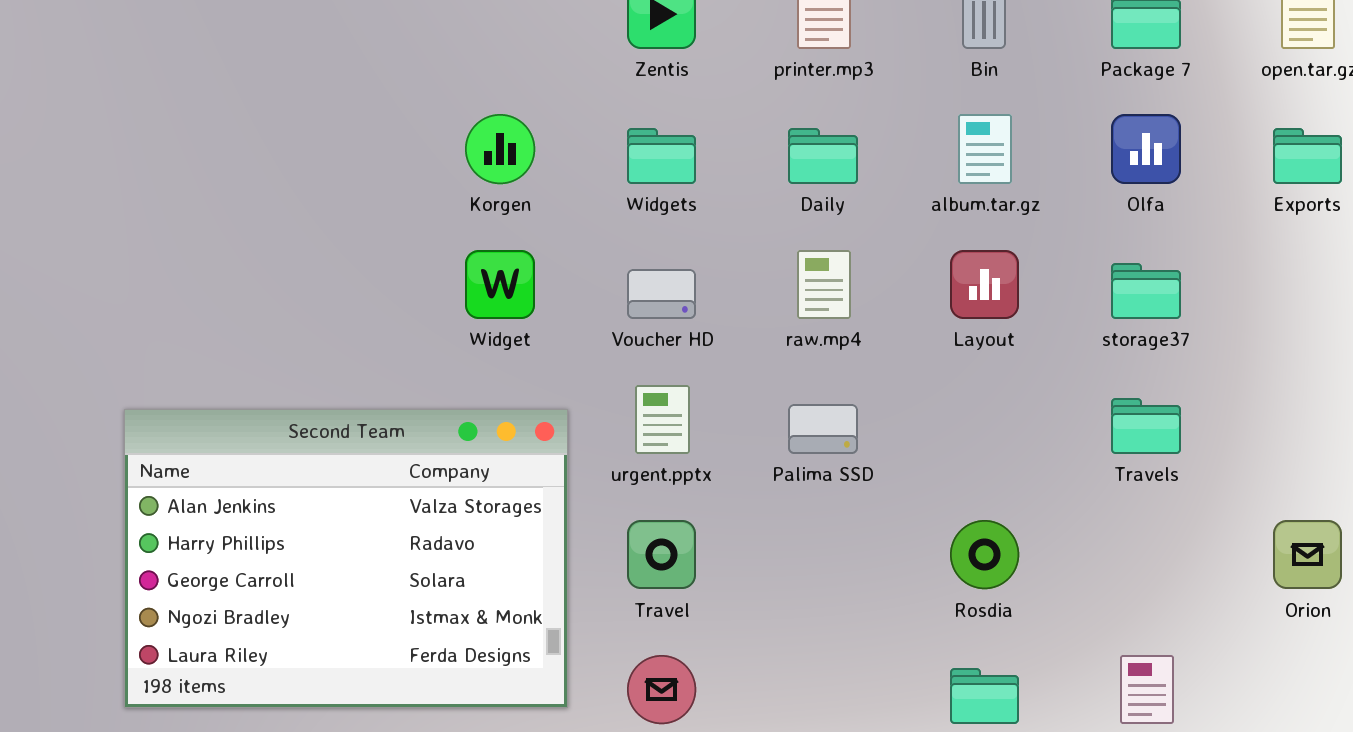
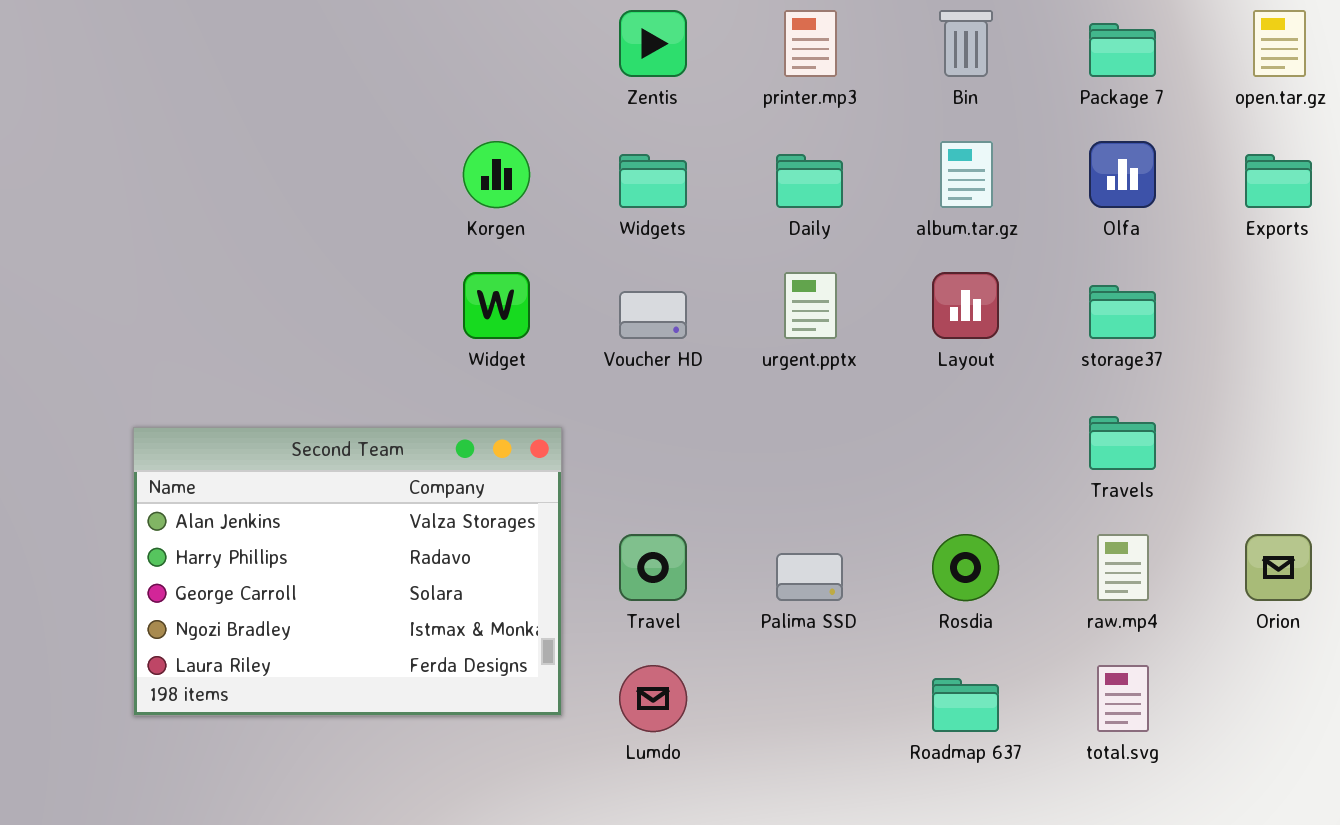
raw.mp4: [797,250,851,319] -> [1097,534,1149,601], moved
urgent.pptx: [635,385,690,454] -> [784,272,837,339], moved
Palima SSD: [788,404,858,454] -> [776,553,843,601], moved

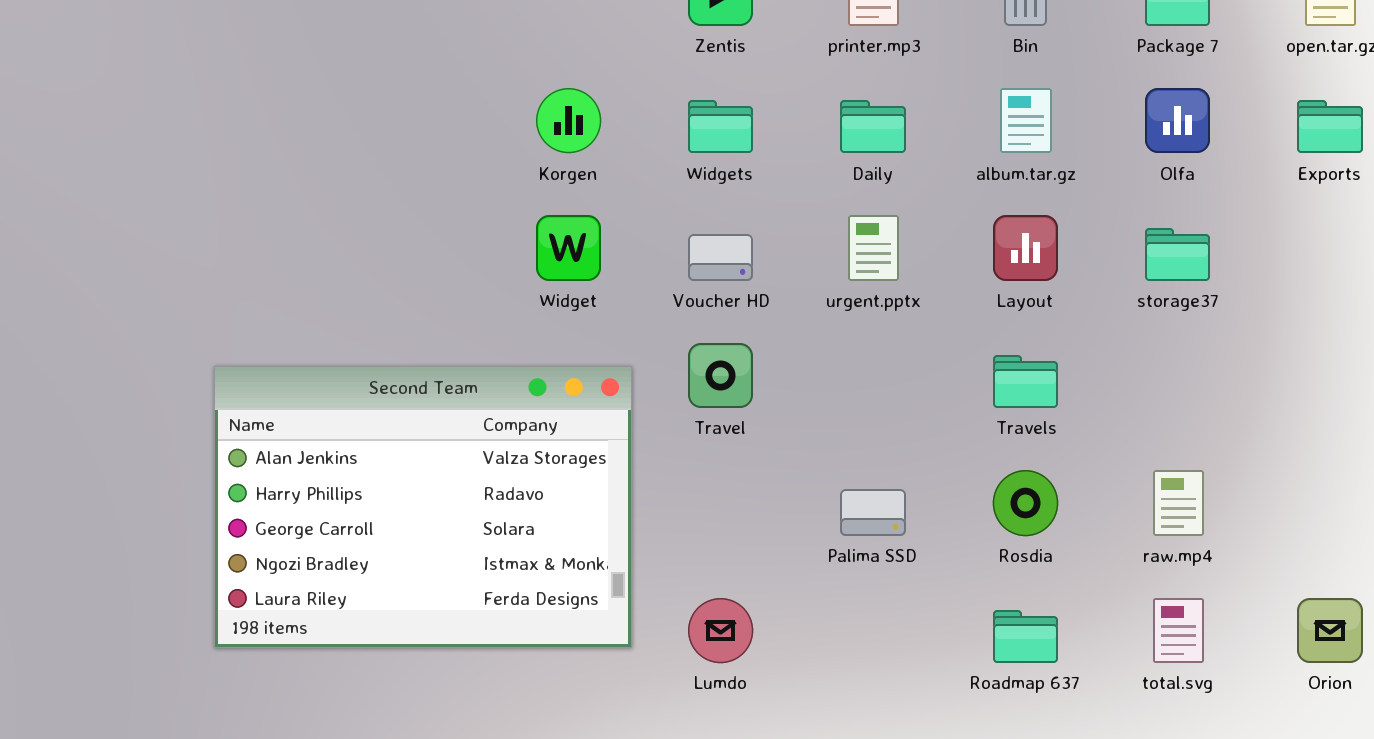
Travels: [1089,416,1156,470] -> [993,355,1058,408], moved
Travel: [619,534,687,601] -> [688,343,753,408], moved
Orion: [1245,534,1312,601] -> [1297,598,1363,663], moved

